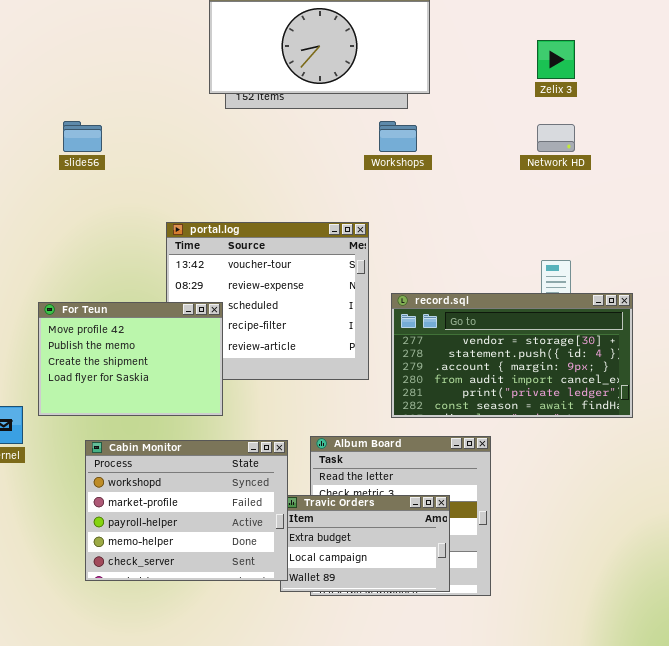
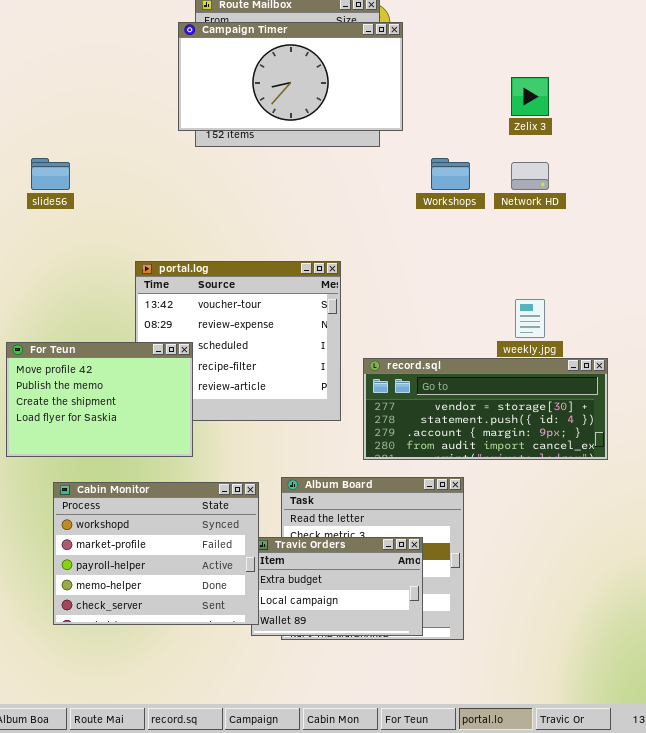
Workshops: [379,121,417,152] -> [431,158,470,190], moved
record.sql: [391,293,633,418] -> [363,358,608,460], resized

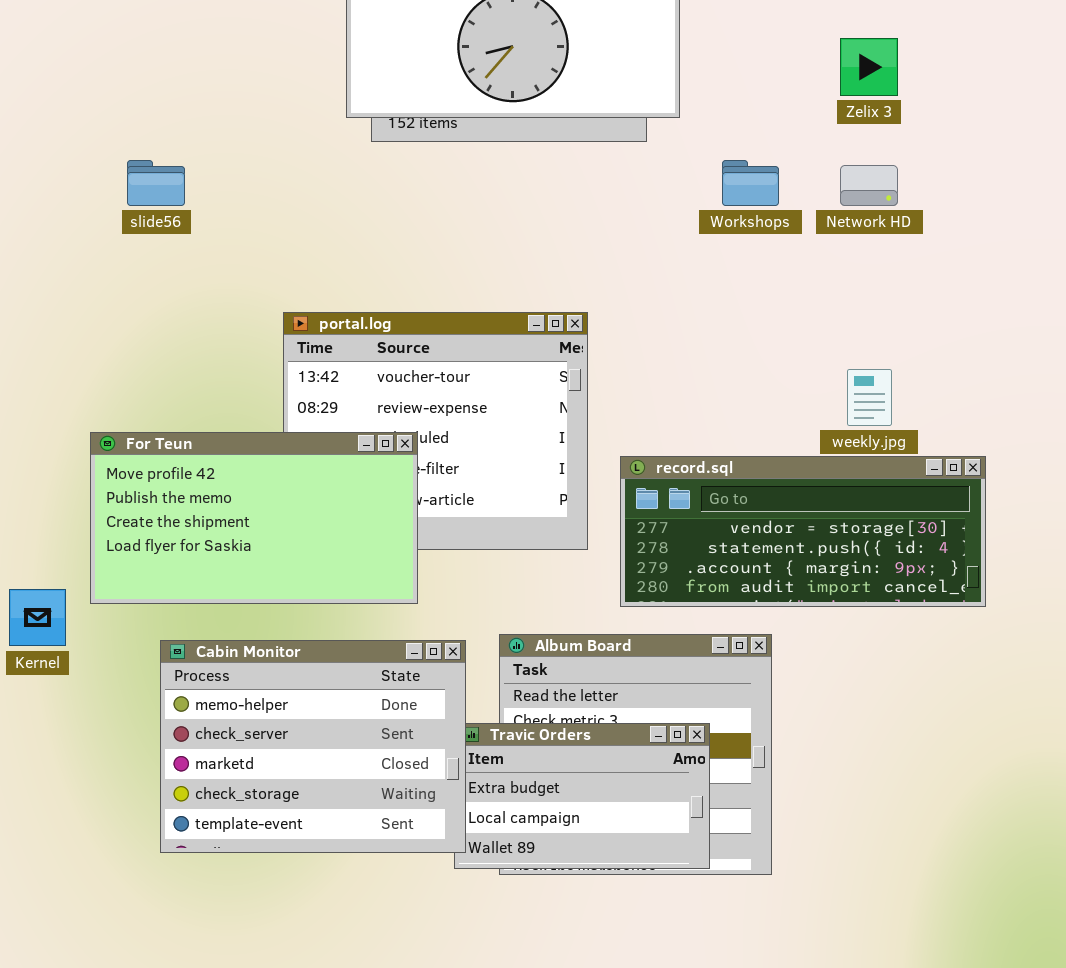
For Teun: [6,342,193,457] -> [90,432,418,604], resized
Cabin Monitor: [53,482,259,625] -> [160,640,466,853], scrolled down 3 rows

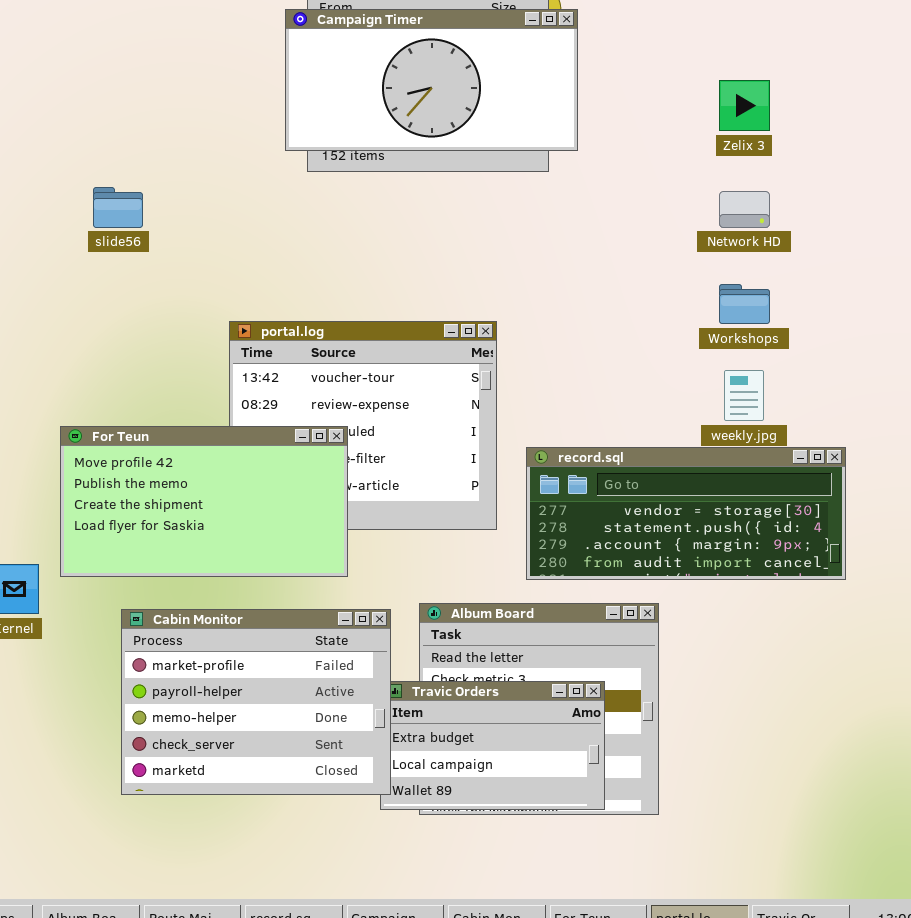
Workshops: [722,160,779,206] -> [719,284,770,324], moved
Cabin Monitor: [160,640,466,853] -> [121,609,391,795], scrolled up 2 rows

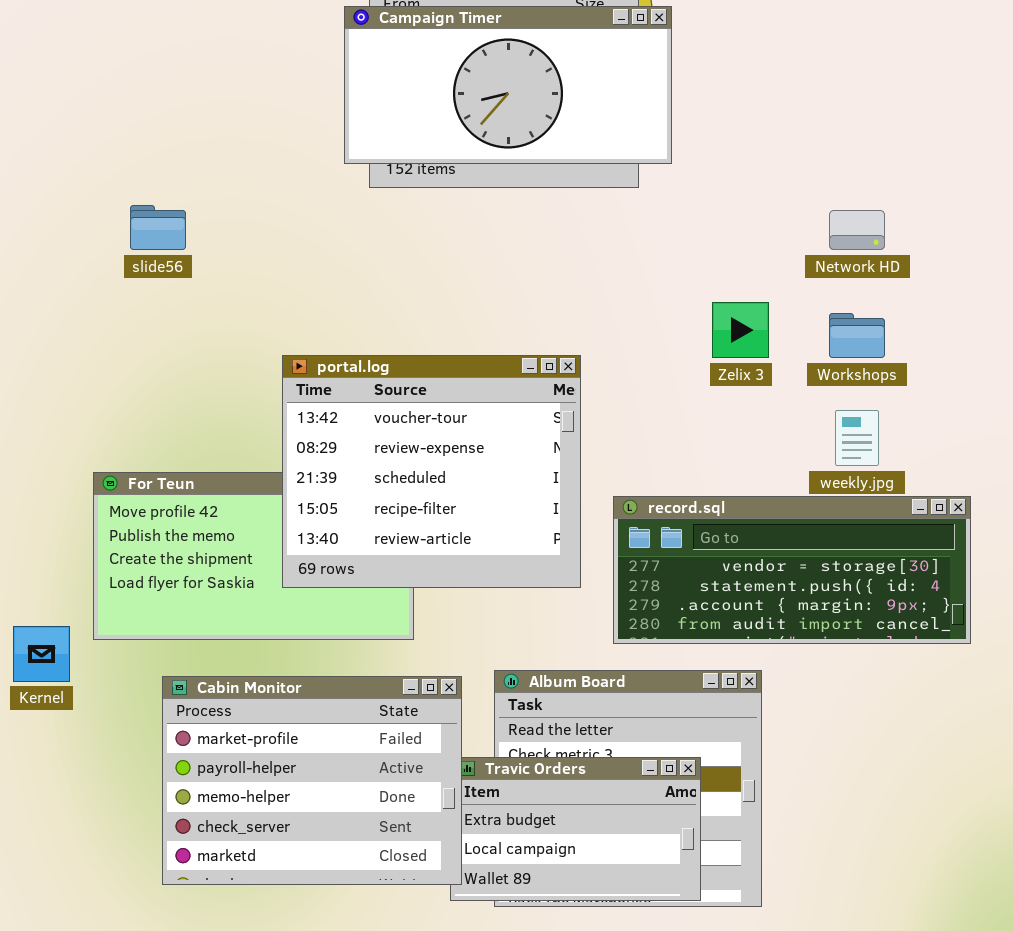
Zelix 3: [719,80,770,131] -> [712,302,769,358], moved
portal.log: [229,321,497,530] -> [282,355,581,588], raised

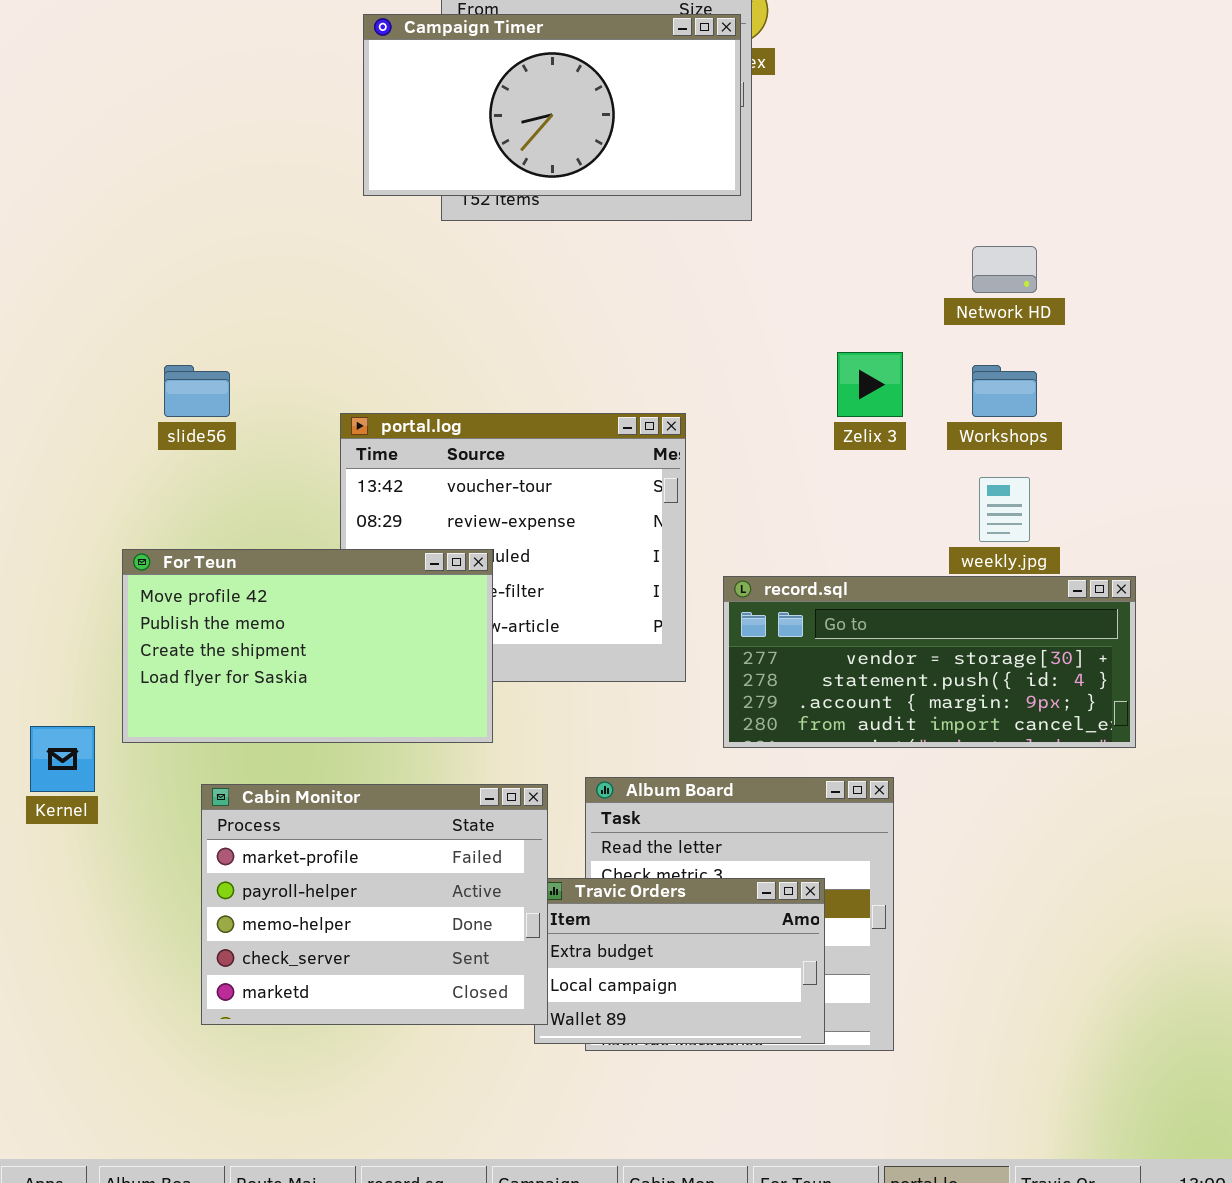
Campaign Timer: [344,6,672,164] -> [363,14,741,196], moved
slide56: [130,205,186,250] -> [164,365,230,417], moved
For Teun: [93,472,414,640] -> [122,549,493,743], raised

